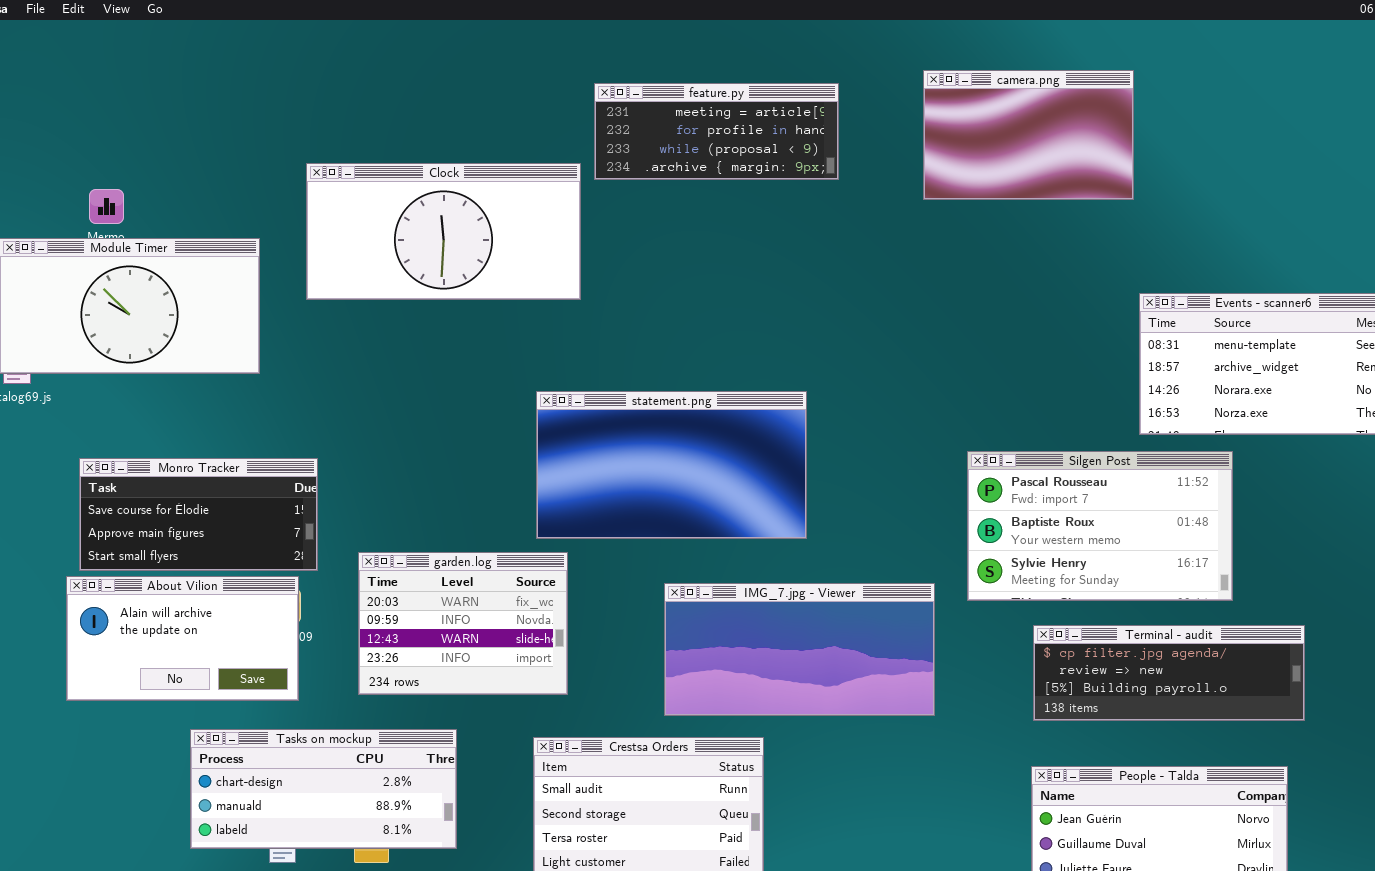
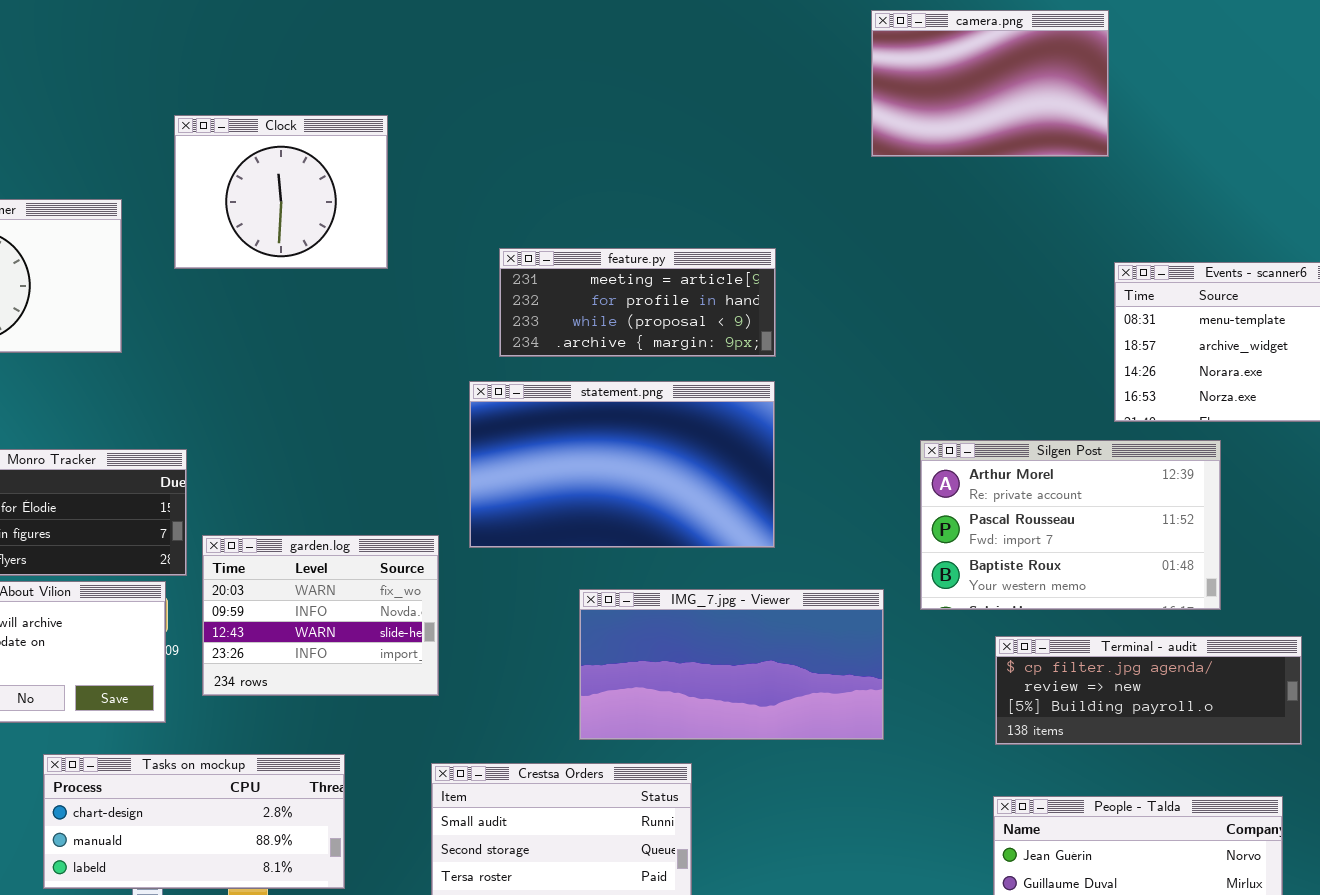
feature.py: [594,83,839,180] -> [499,248,776,357], moved
Clock: [306,163,581,300] -> [174,115,388,269], resized
statement.png: [536,391,807,539] -> [469,381,775,548], moved
Silgen Post: [967,451,1233,601] -> [920,440,1221,610], scrolled up 1 row
garden.log: [358,552,568,695] -> [202,535,439,696], moved

